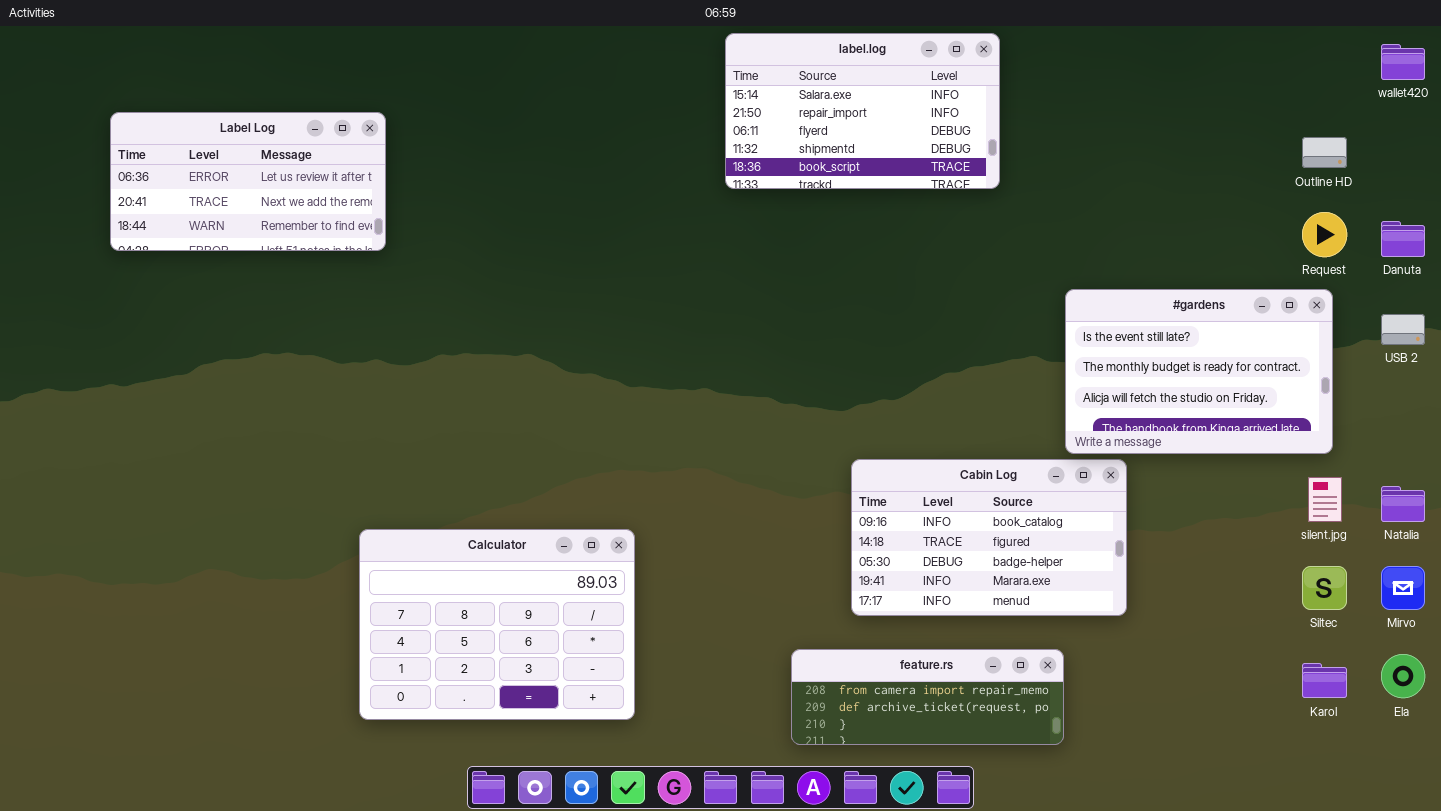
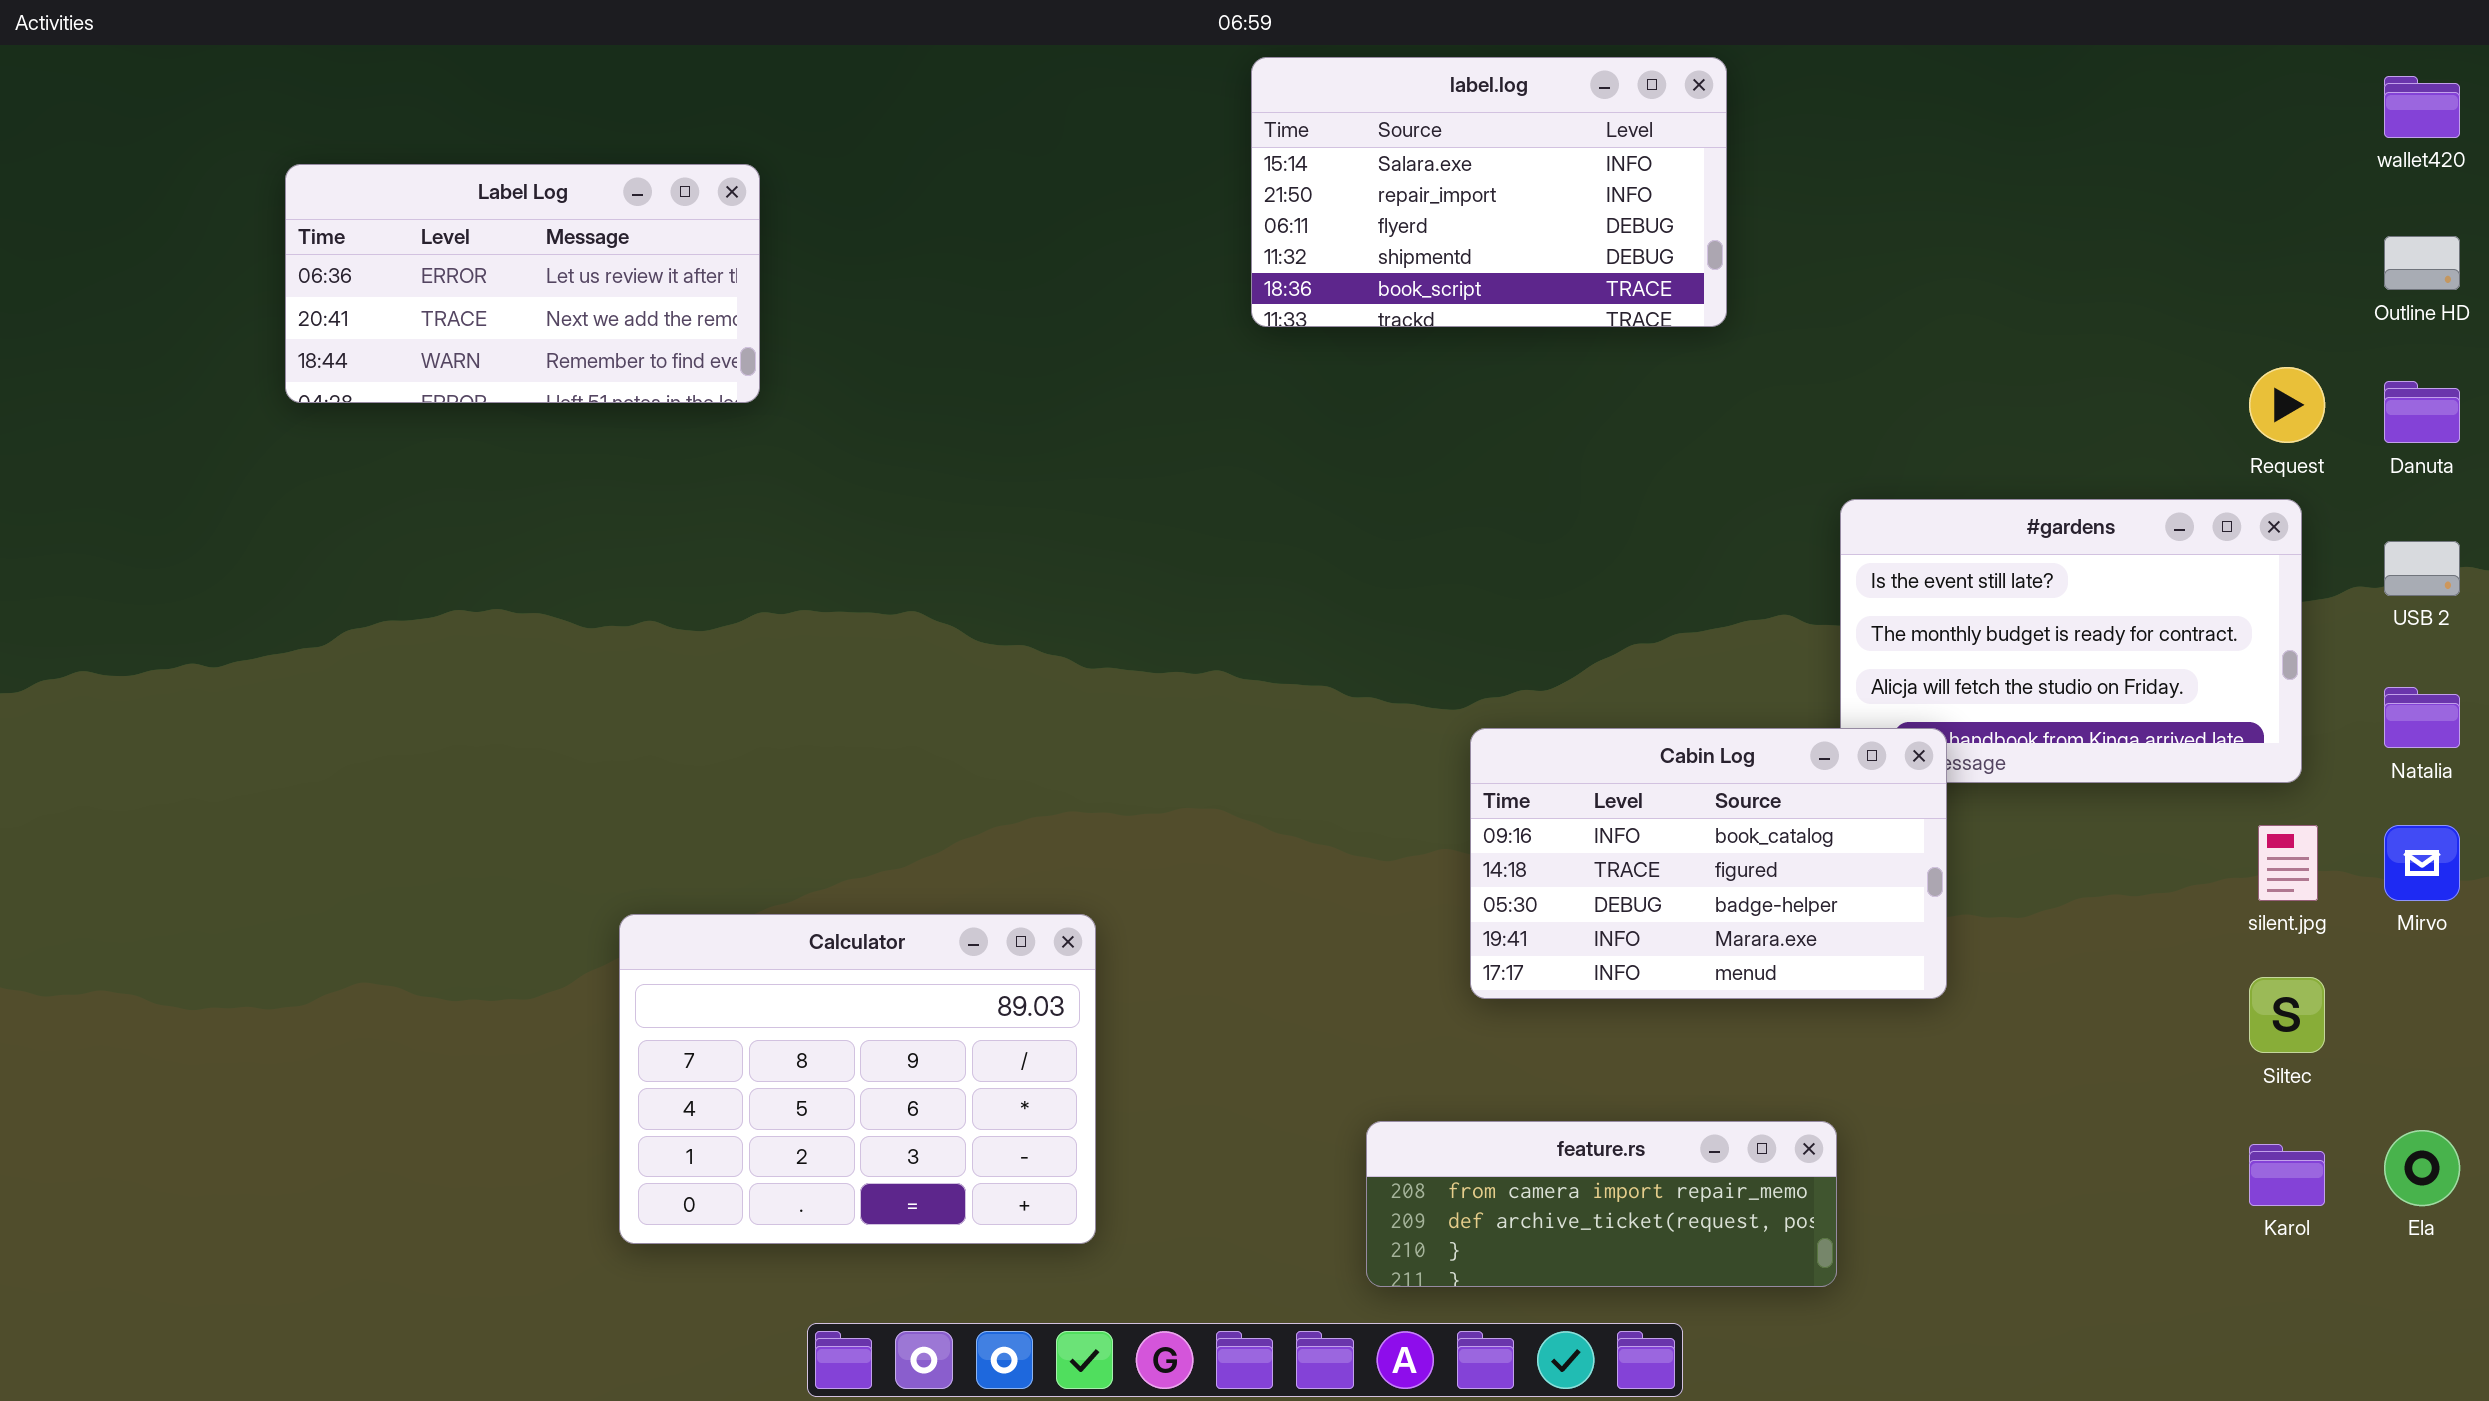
Label Log: [110,112,386,251] -> [285,164,760,403], moved
Outline HD: [1302,137,1347,168] -> [2384,236,2460,290], moved
Cabin Log: [851,459,1127,616] -> [1470,728,1947,999], moved
Natalia: [1381,486,1425,522] -> [2384,687,2460,748], moved
Mirvo: [1381,566,1425,610] -> [2384,825,2460,901], moved

